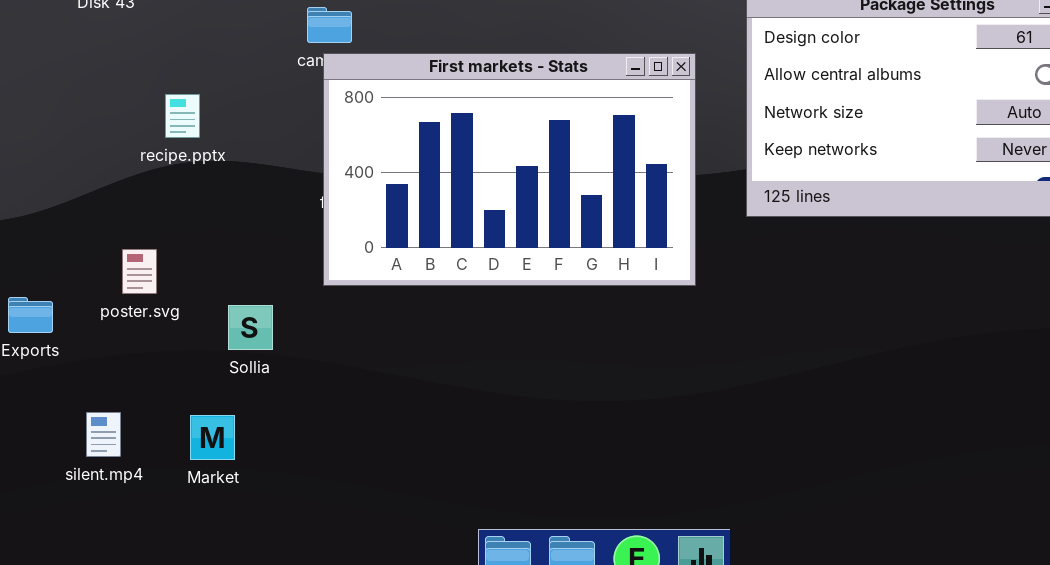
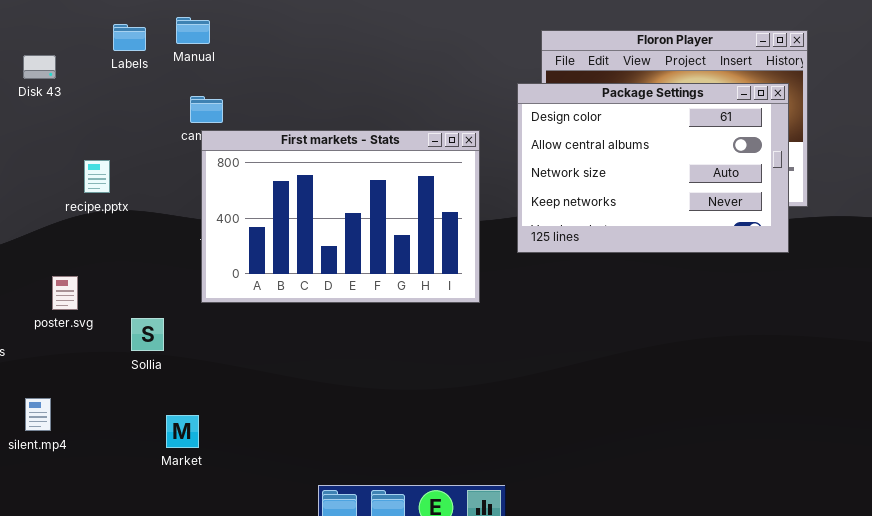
Market: [190,415,235,460] -> [166,415,199,448], moved

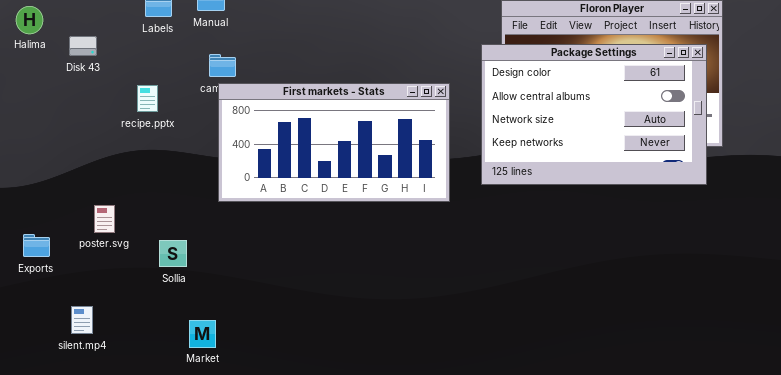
Disk 43: [23,55,56,79] -> [69,36,97,56], moved
First markets - Stats: [201,130,480,303] -> [218,83,450,202], resized
recipe.pptx: [84,160,110,193] -> [137,85,158,112], moved

